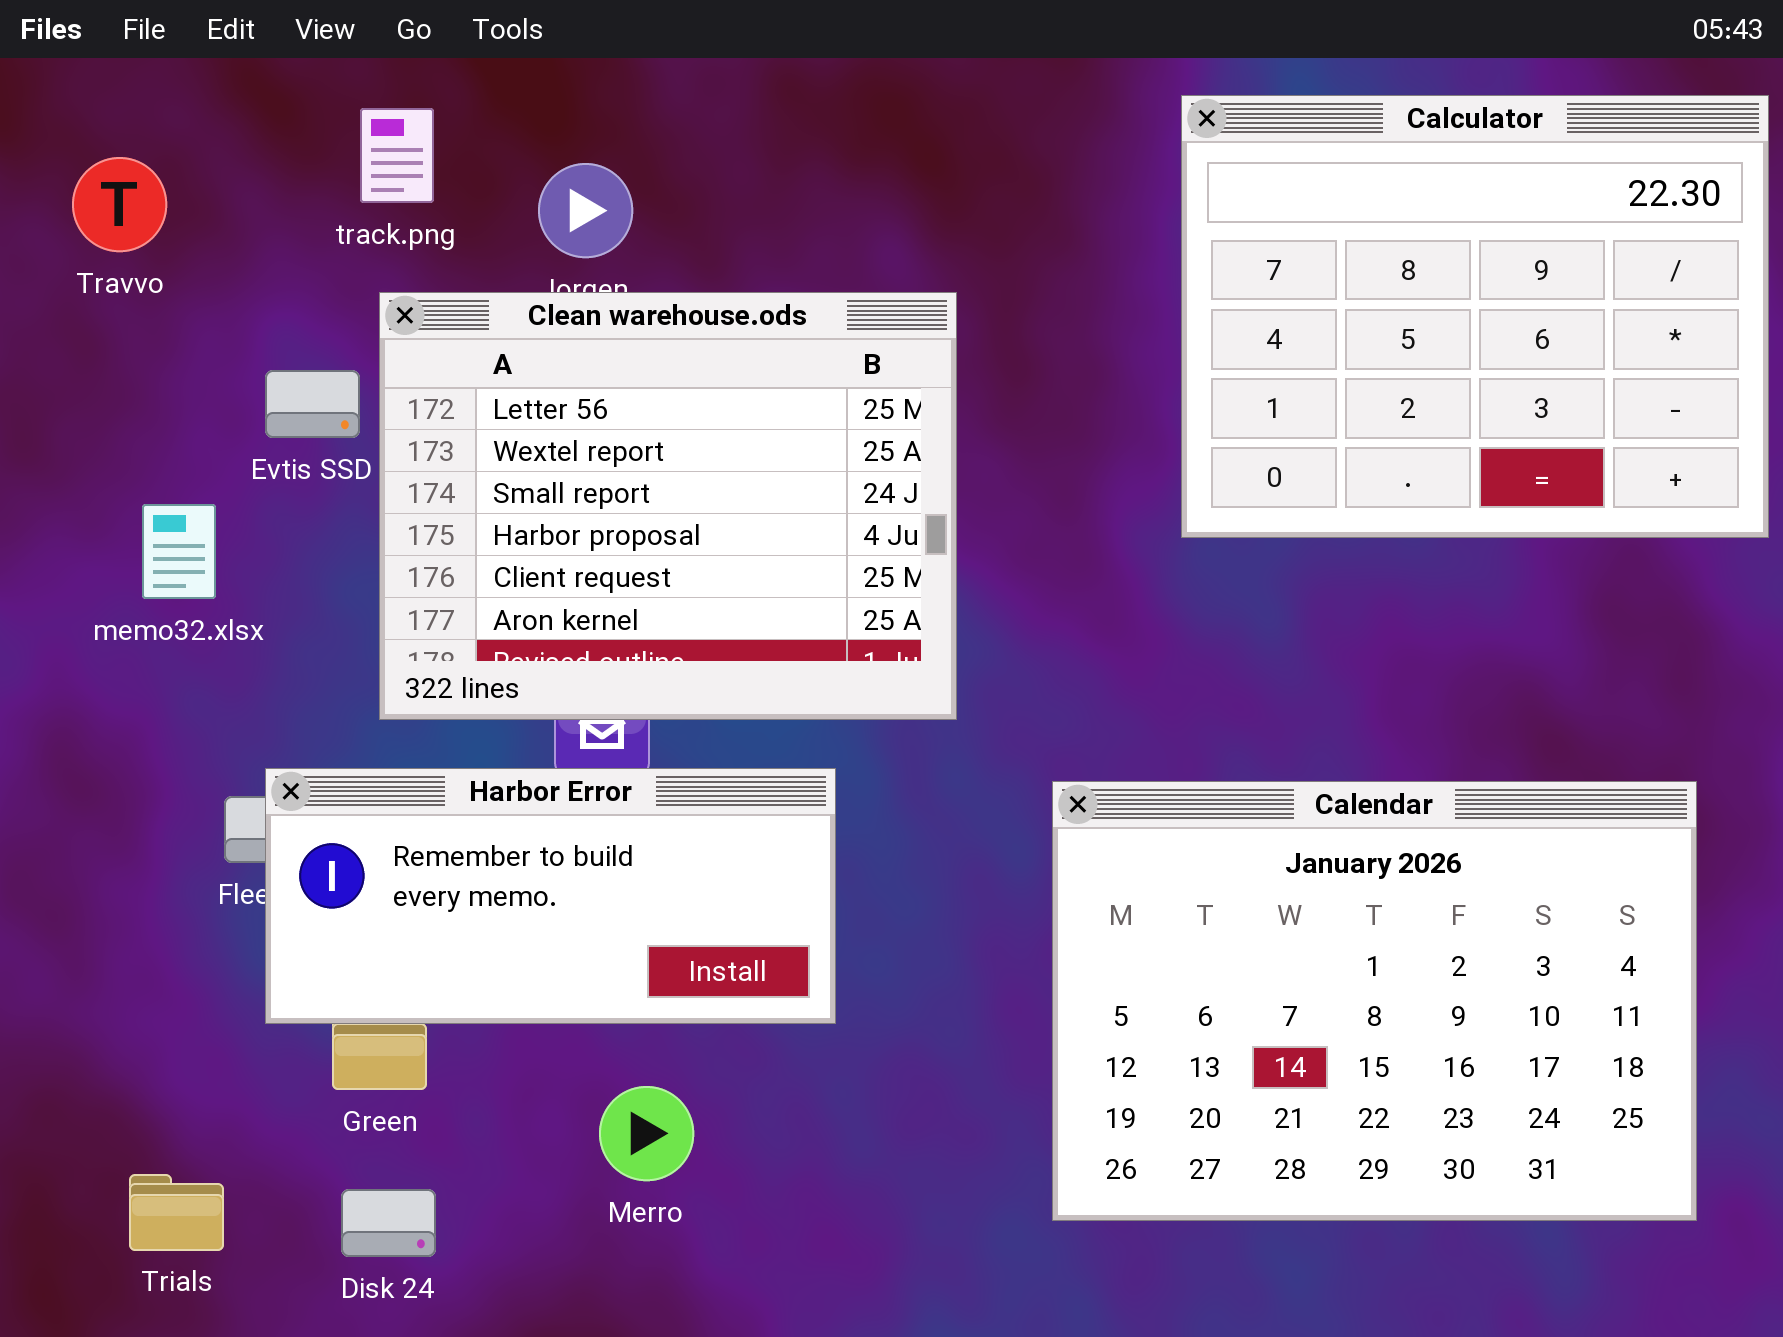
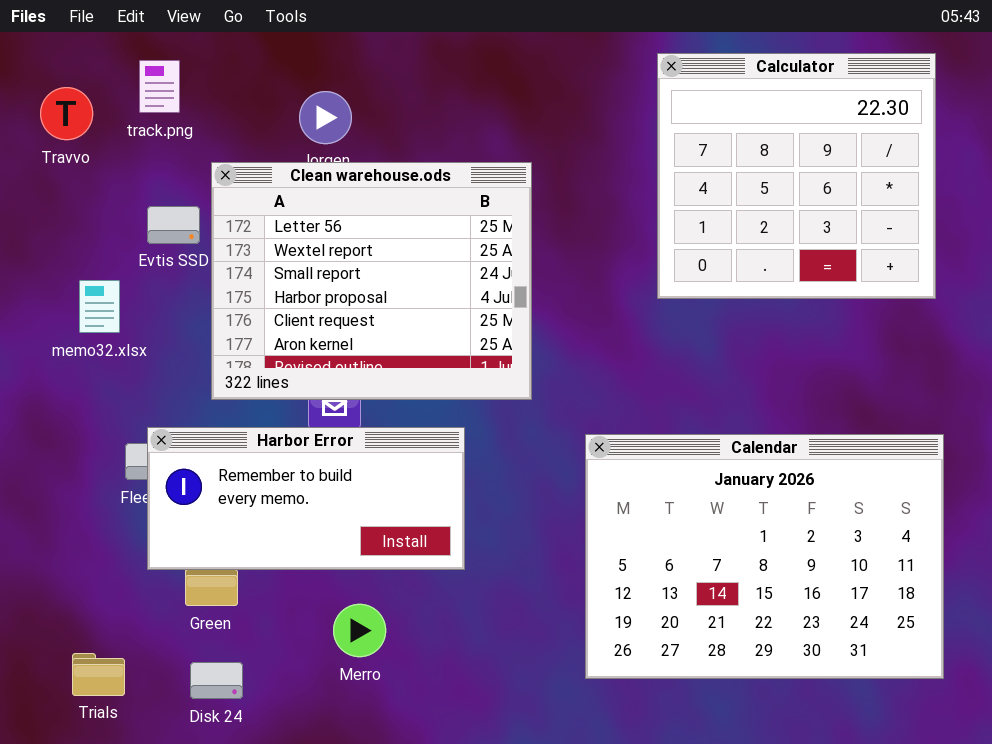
Calculator: [1181,95,1769,538] -> [657,53,936,299], resized
track.png: [360,108,434,203] -> [139,60,180,113], moved

